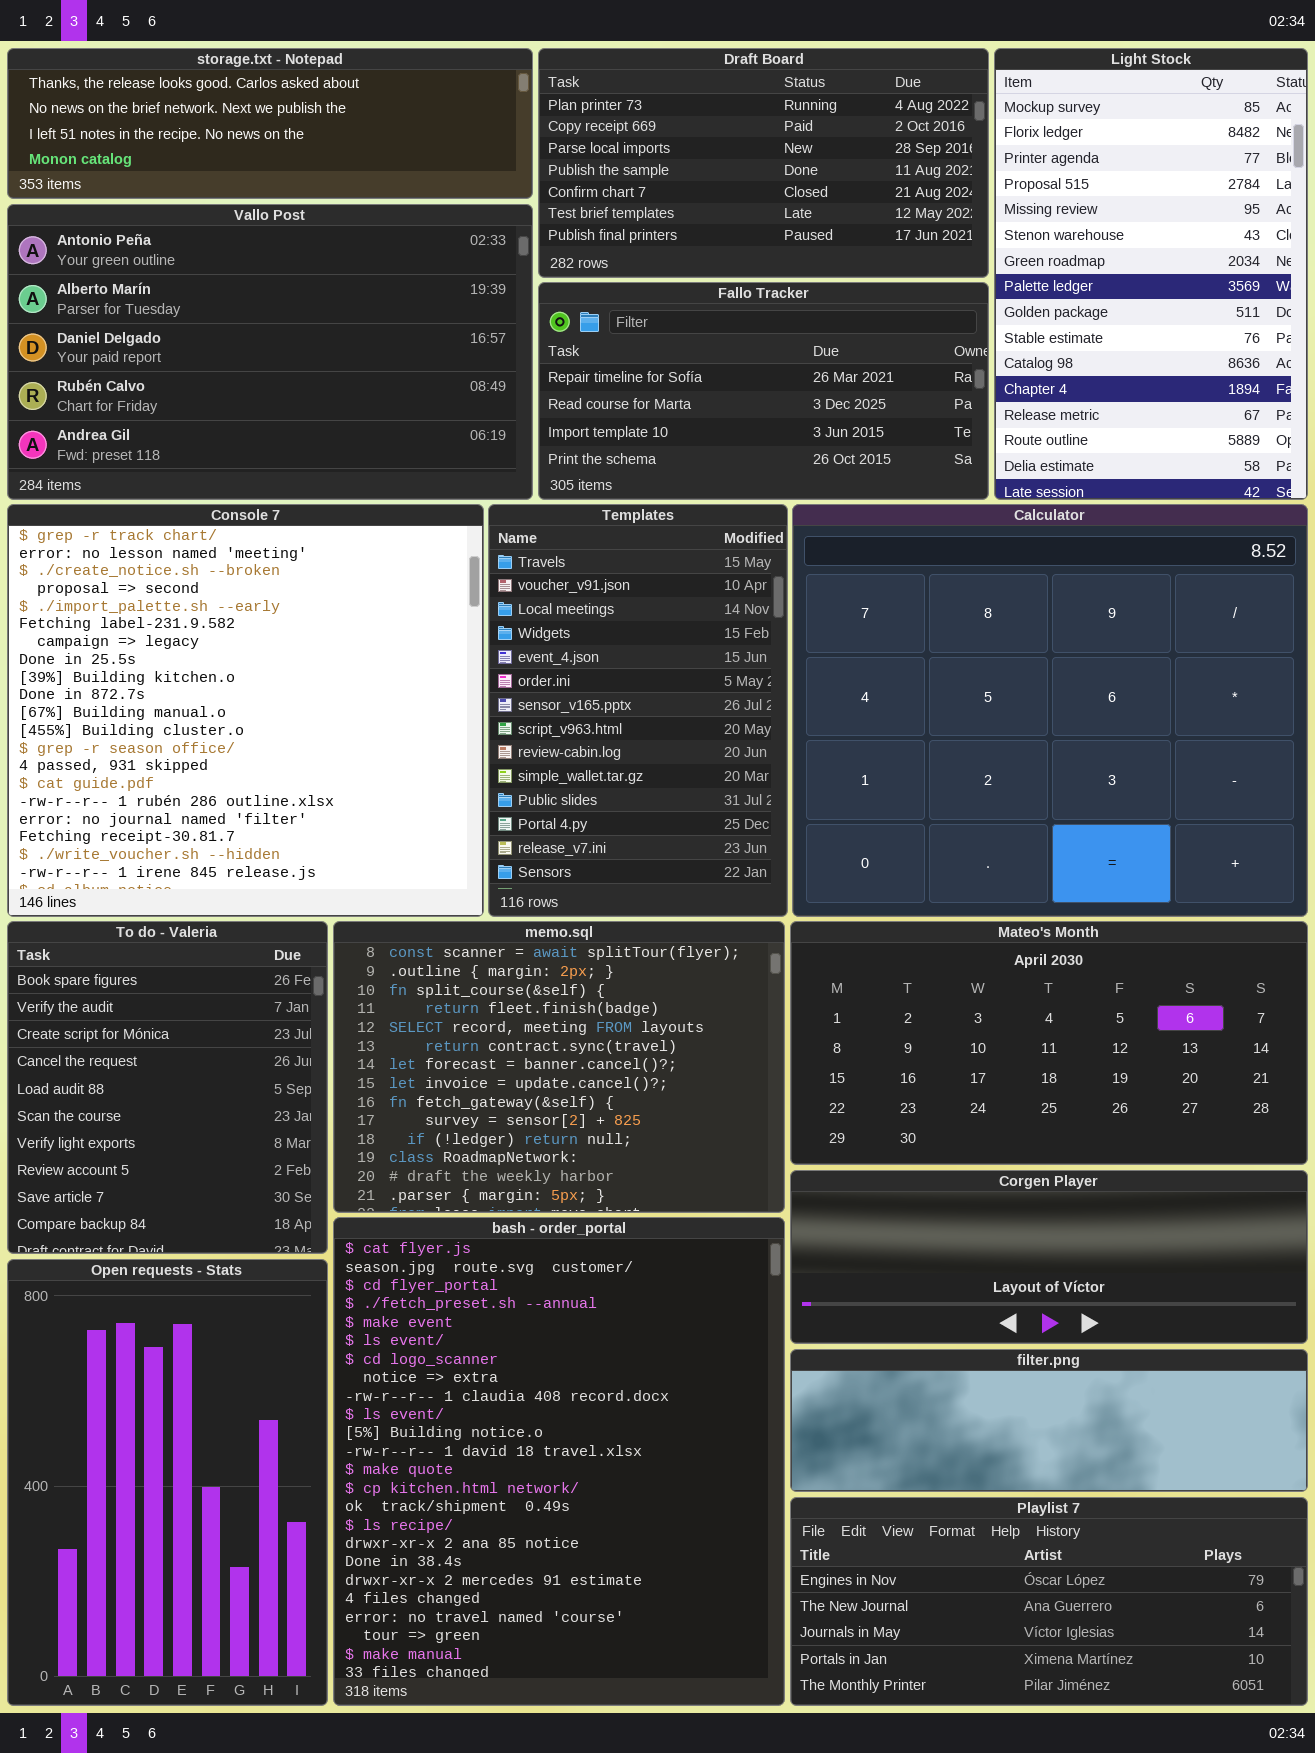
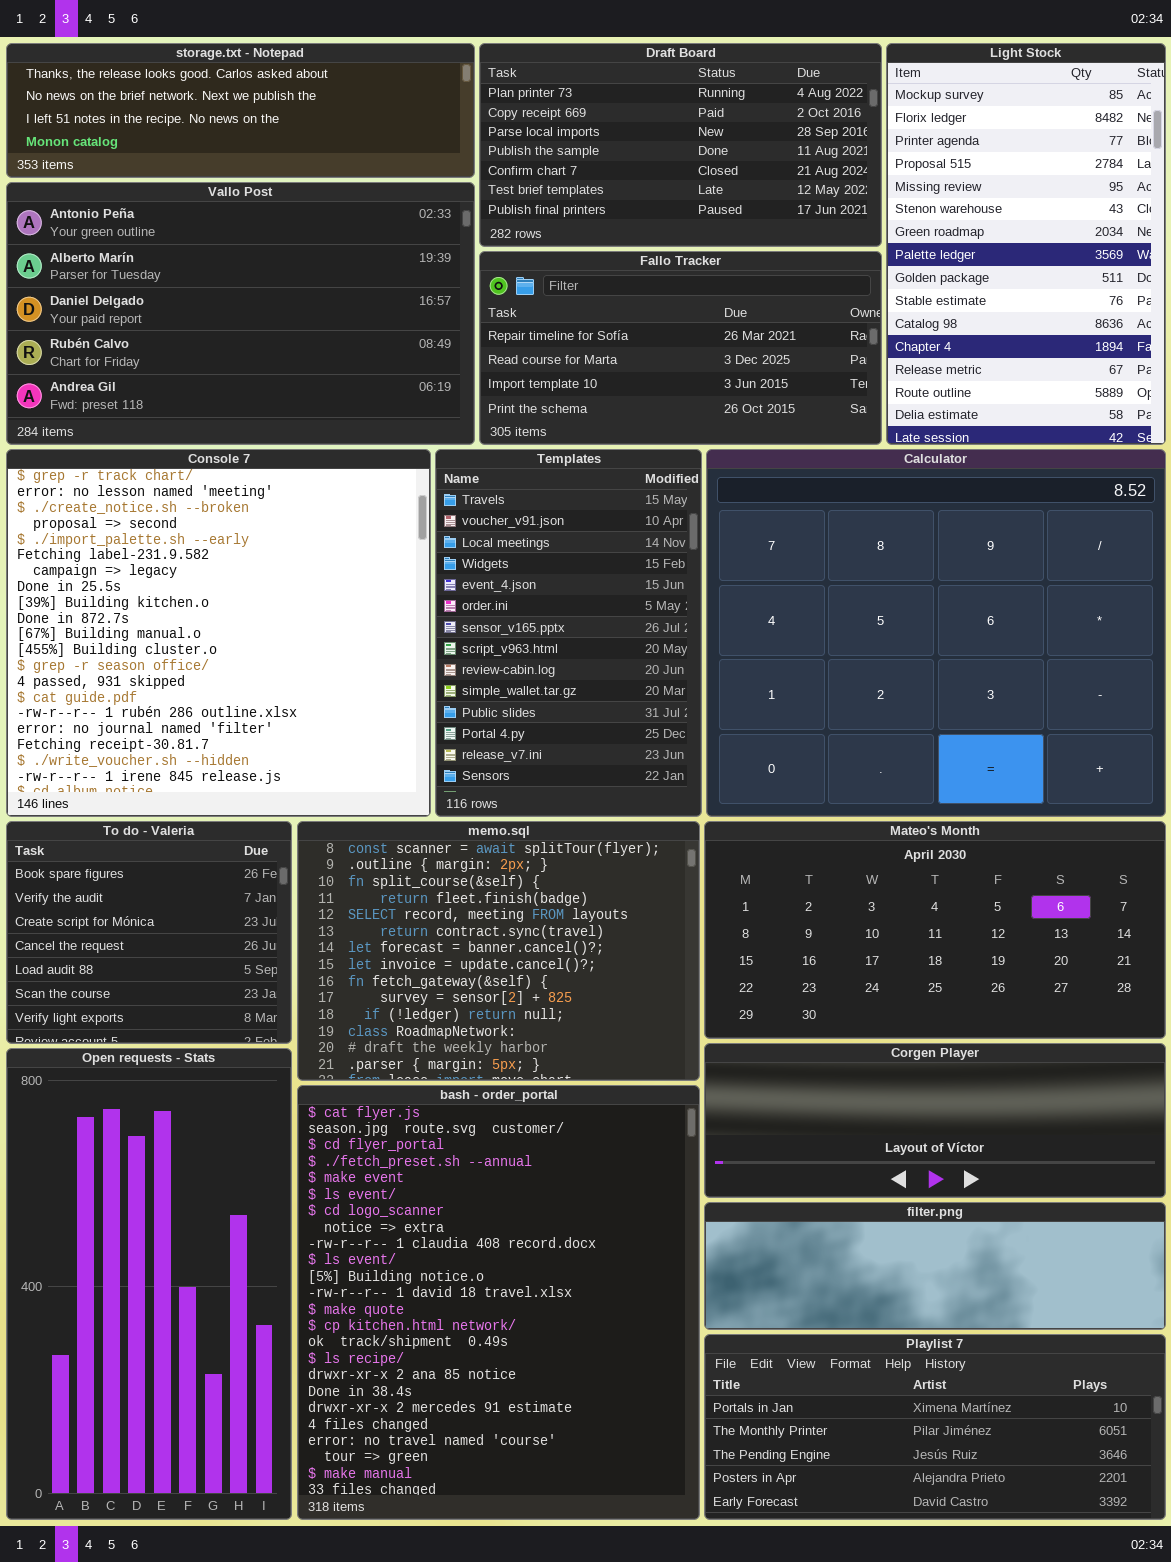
To do - Valeria: [7,921,328,1254] -> [6,821,292,1044], resized
Open requests - Stats: [7,1259,328,1706] -> [6,1048,292,1520], resized
Playlist 7: [790,1497,1308,1706] -> [704,1334,1166,1520], scrolled down 3 rows

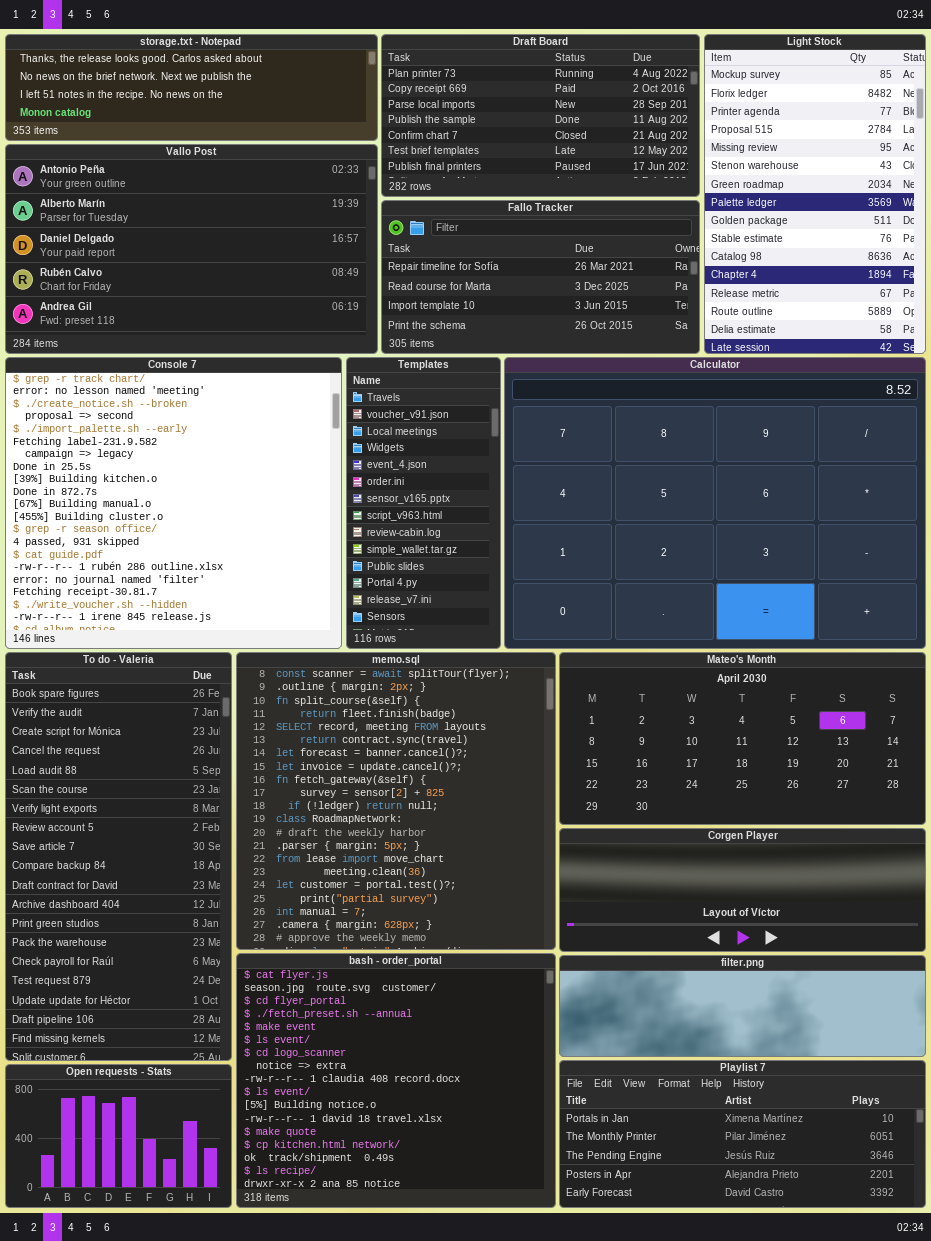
Templates: [435,449,702,817] -> [346,357,501,649], resized
Calculator: [706,449,1166,817] -> [504,357,926,649], resized
To do - Valeria: [6,821,292,1044] -> [5,652,232,1061], resized
memo.sql: [297,821,700,1081] -> [236,652,556,950], resized
Open requests - Stats: [6,1048,292,1520] -> [5,1064,232,1208], resized
bash - order_portal: [297,1085,700,1520] -> [236,953,556,1208], resized

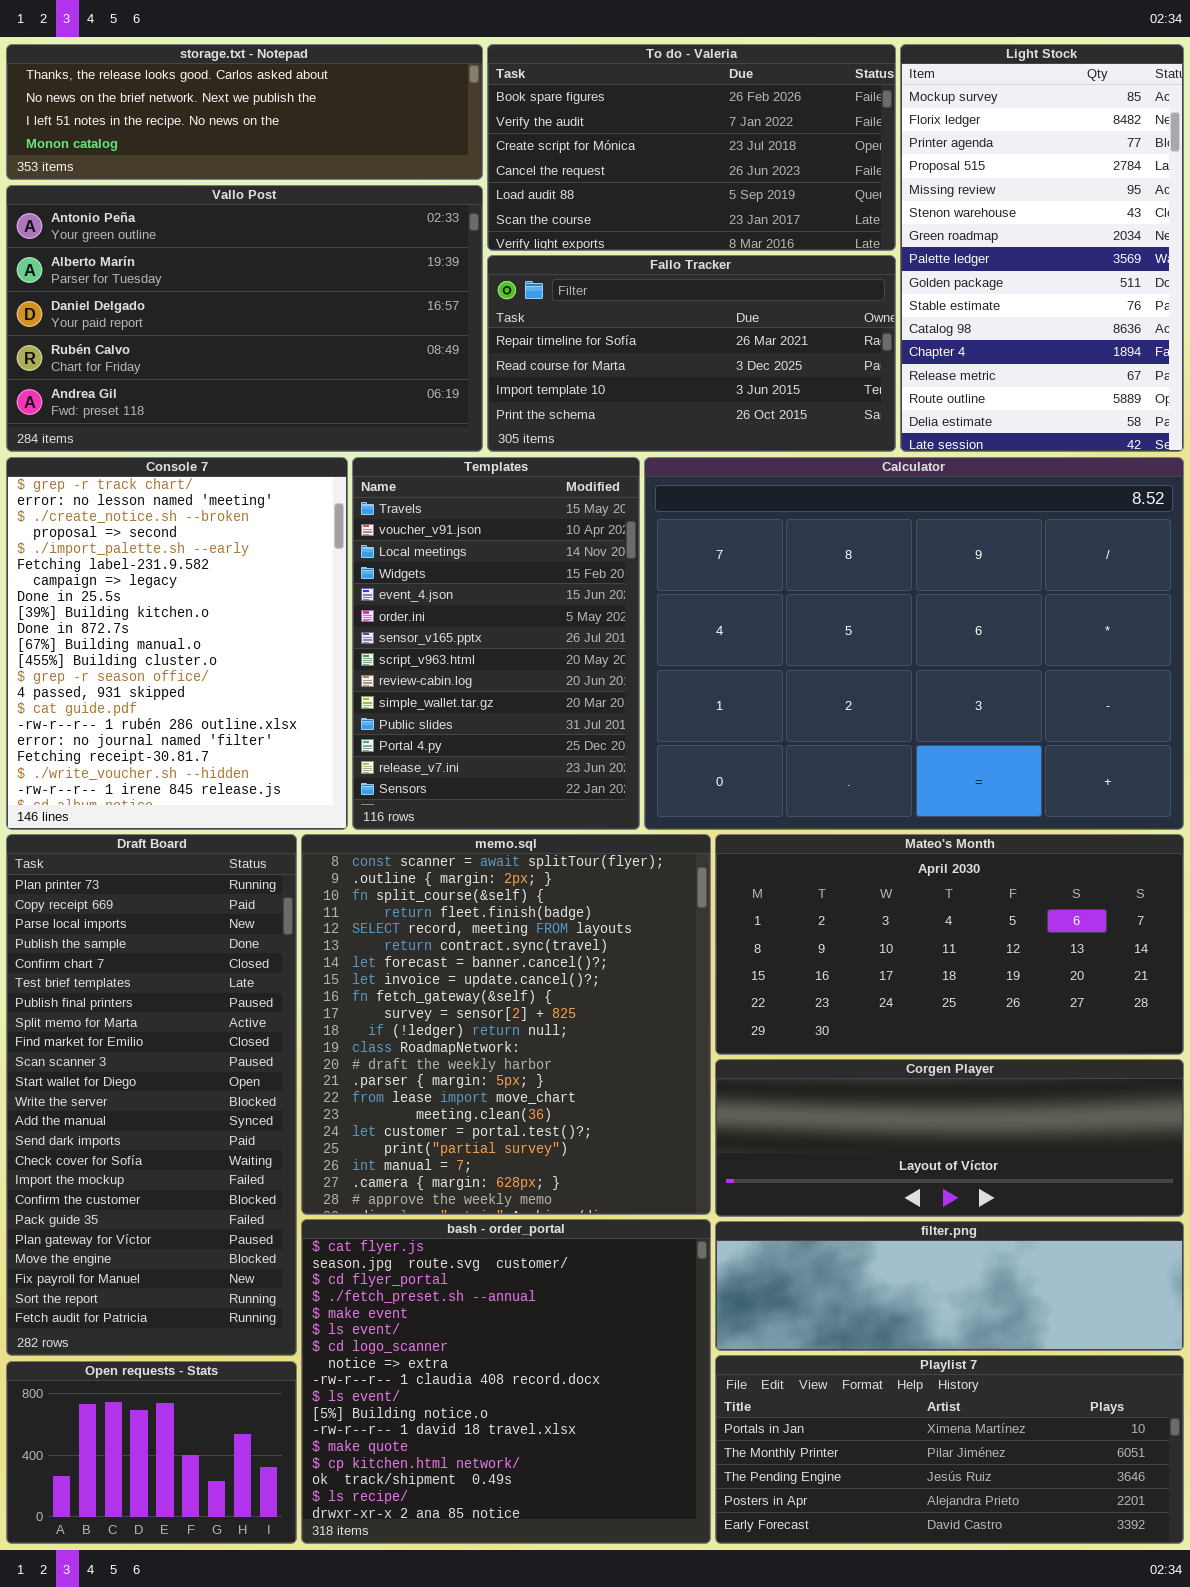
Draft Board: [381,34,700,197] -> [6,834,297,1356], moved, resized
Console 7: [5,357,342,649] -> [6,457,348,830], resized
Templates: [346,357,501,649] -> [352,457,640,830], resized
To do - Valeria: [5,652,232,1061] -> [487,44,896,251], moved, resized

